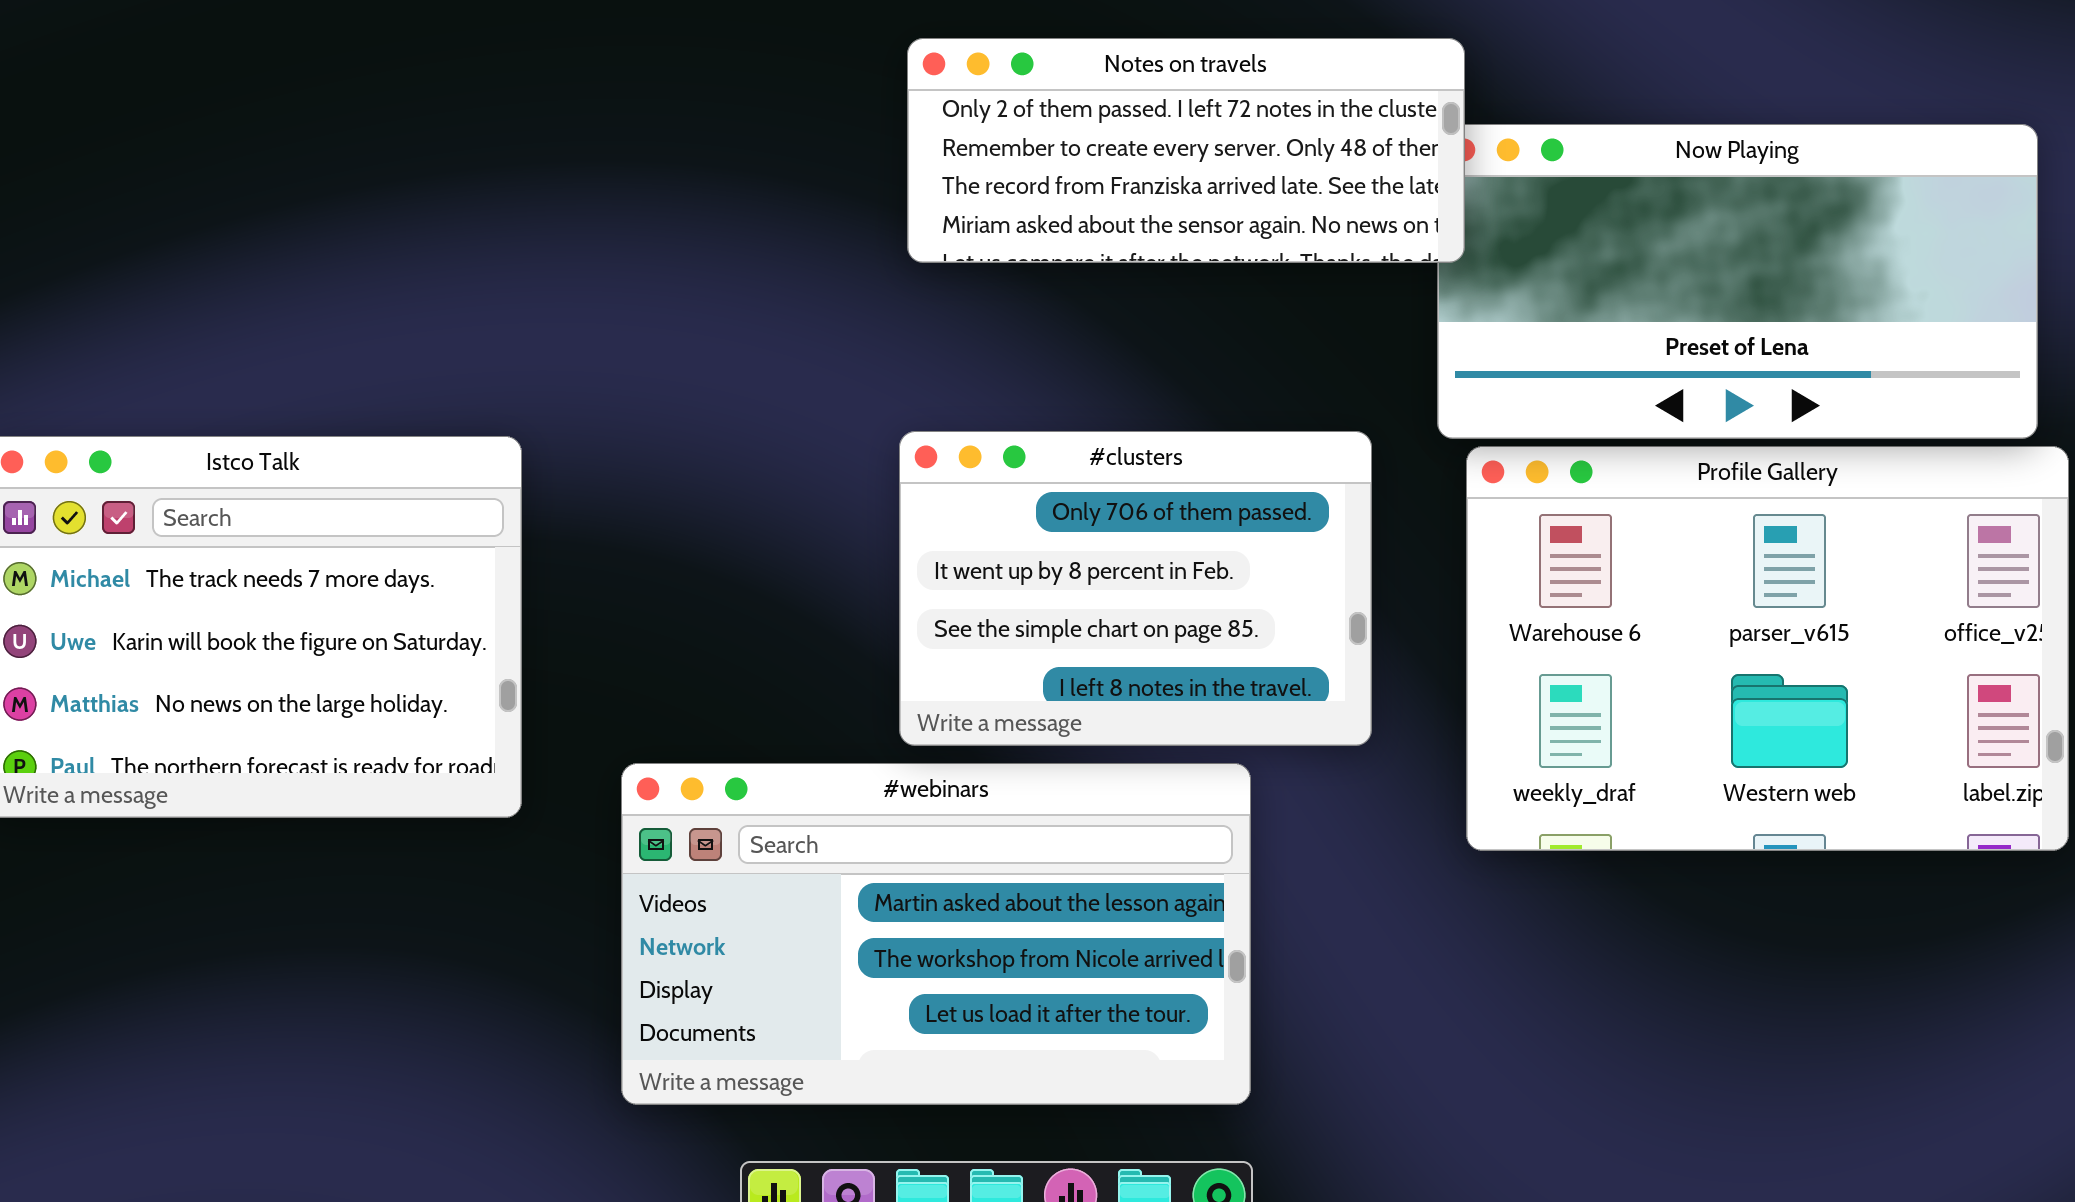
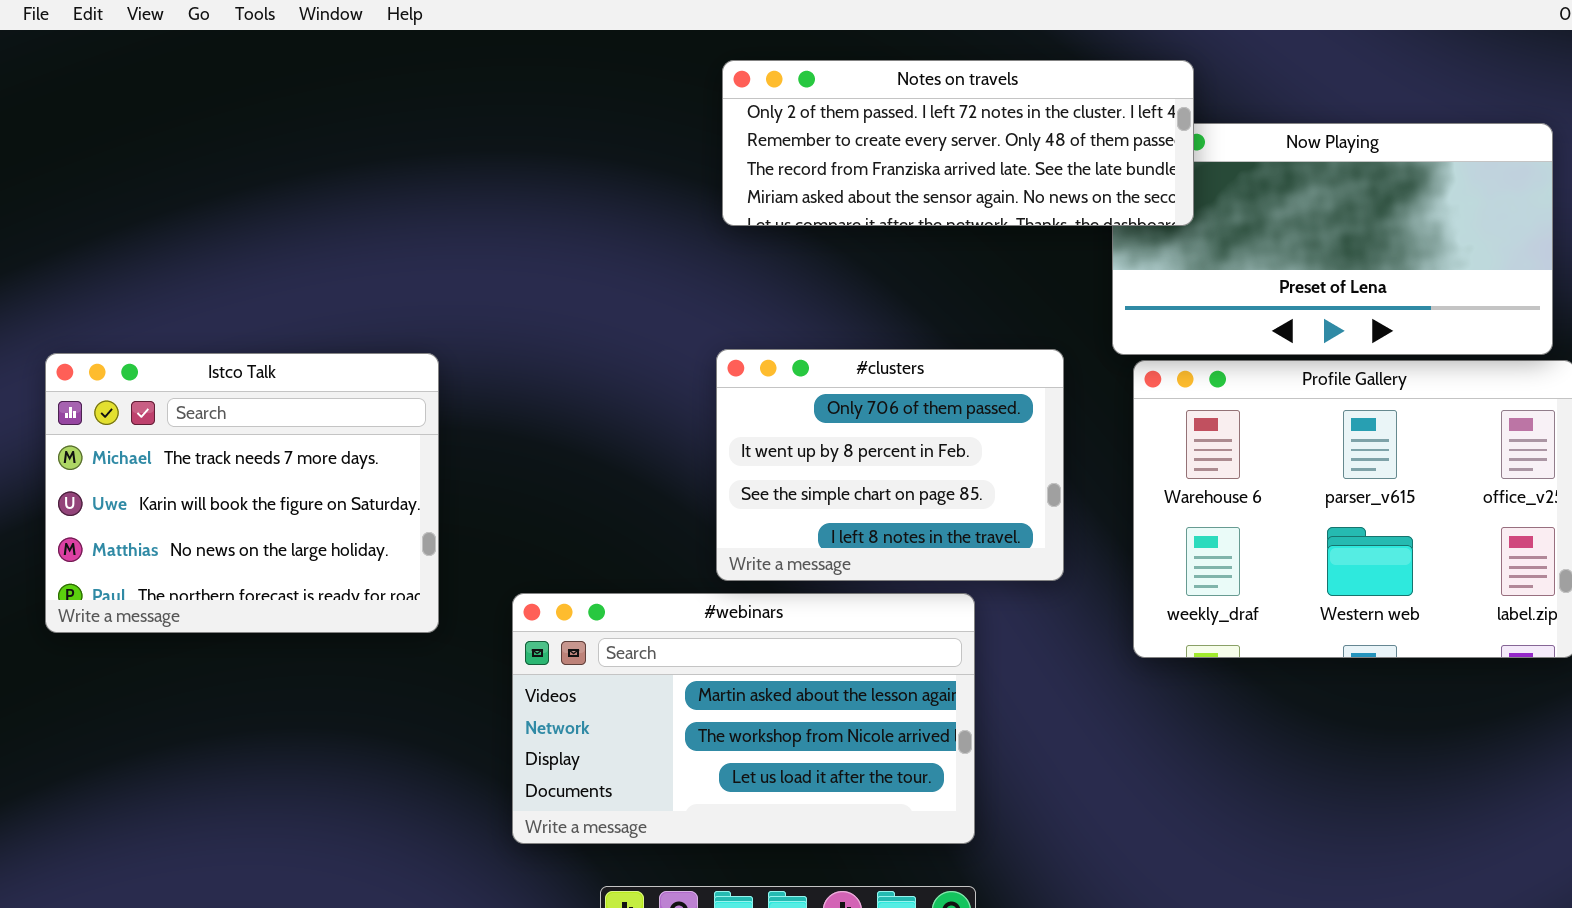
Notes on travels: [907,38,1465,263] -> [722,60,1194,226], resized

